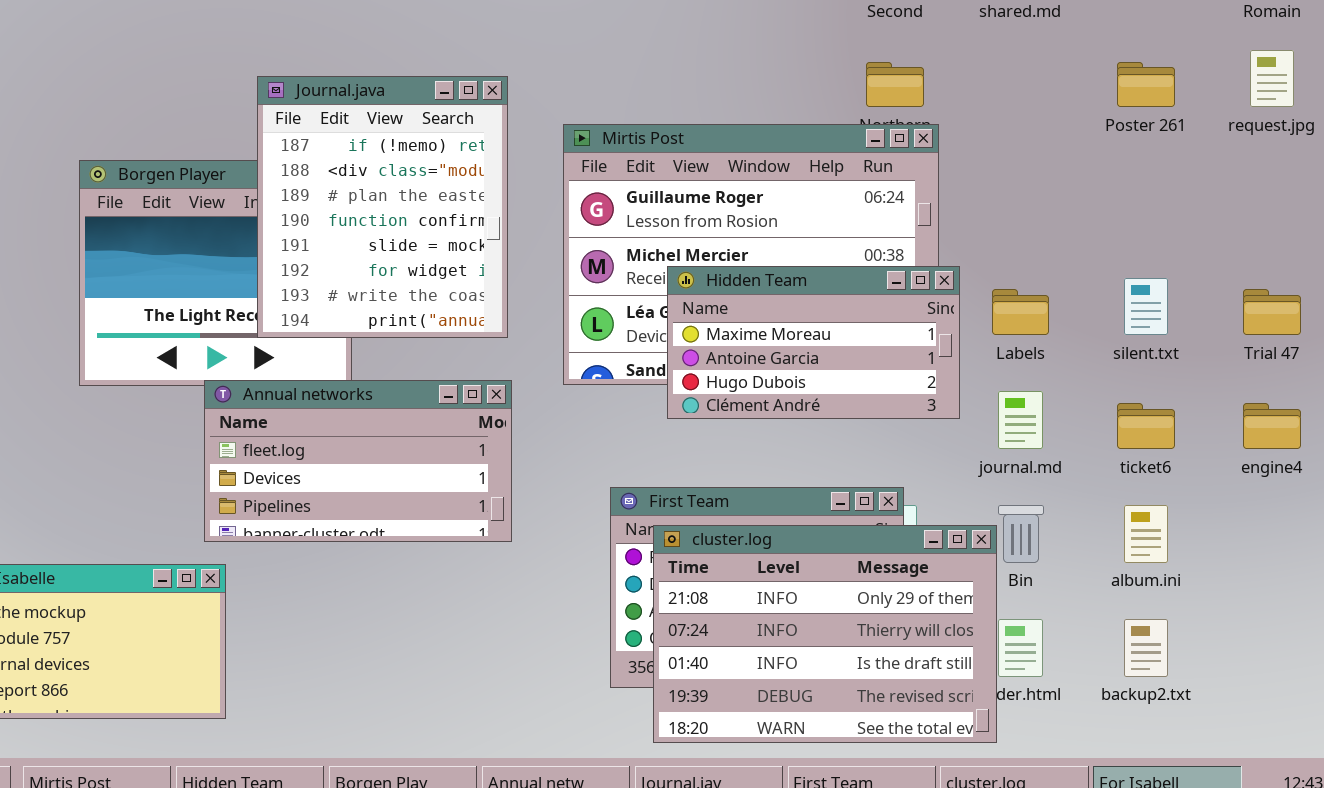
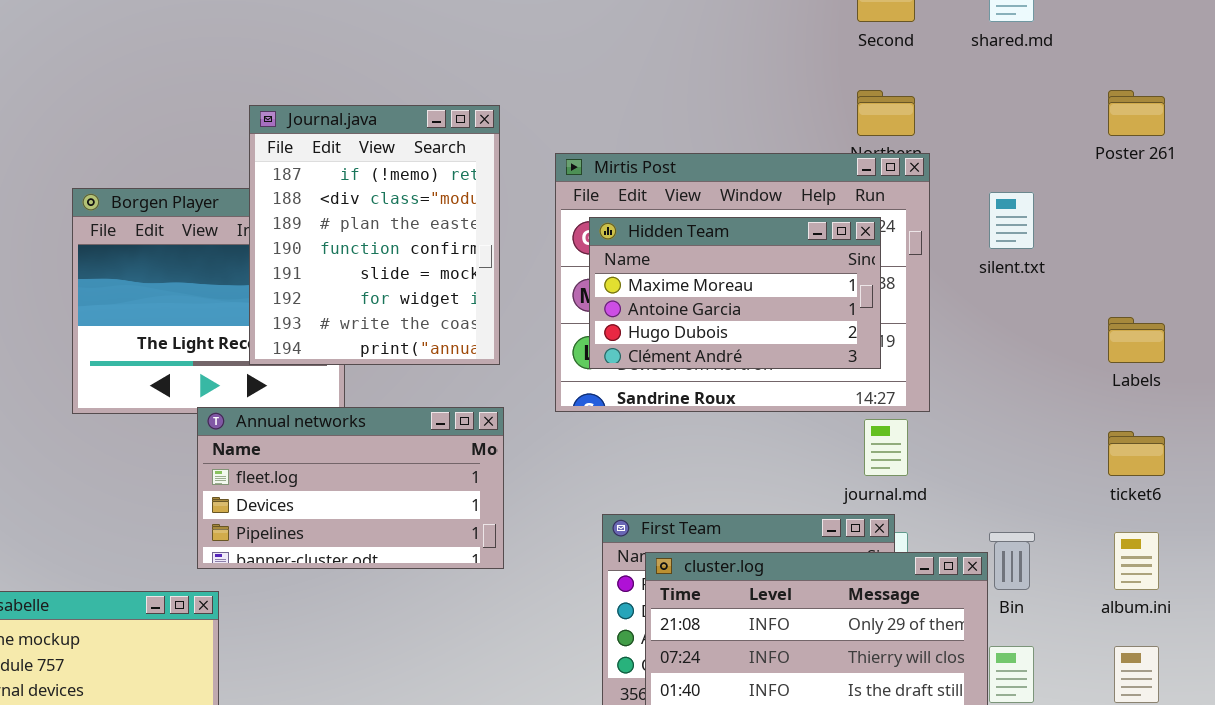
Hidden Team: [667,266,960,419] -> [589,217,881,369], moved
silent.txt: [1124,278,1168,335] -> [989,192,1034,249], moved
Labels: [992,289,1049,335] -> [1108,317,1165,363], moved
journal.md: [998,391,1043,449] -> [864,419,908,476], moved

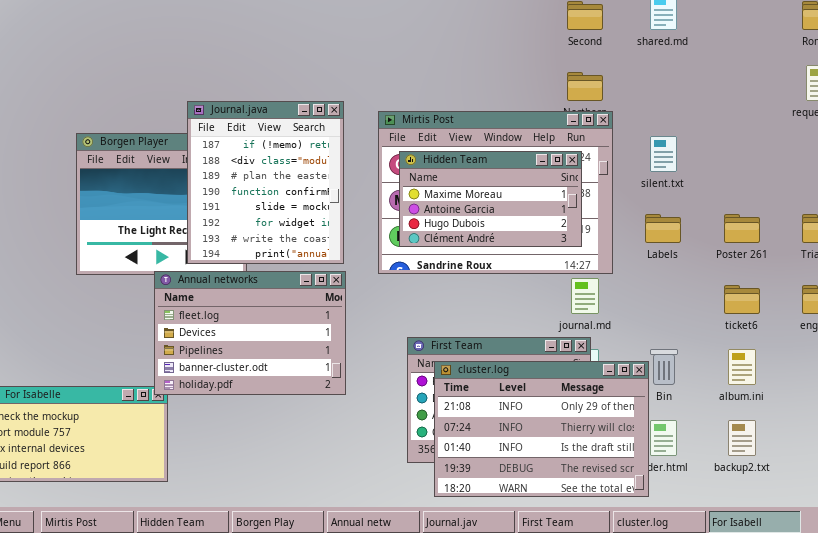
Poster 261: [1108,90,1165,136] -> [724,214,760,243], moved
Journal.java: [249,105,500,365] -> [187,101,344,264], moved
Labels: [1108,317,1165,363] -> [645,214,681,243], moved
Annual networks: [197,407,504,569] -> [154,271,346,395], resized

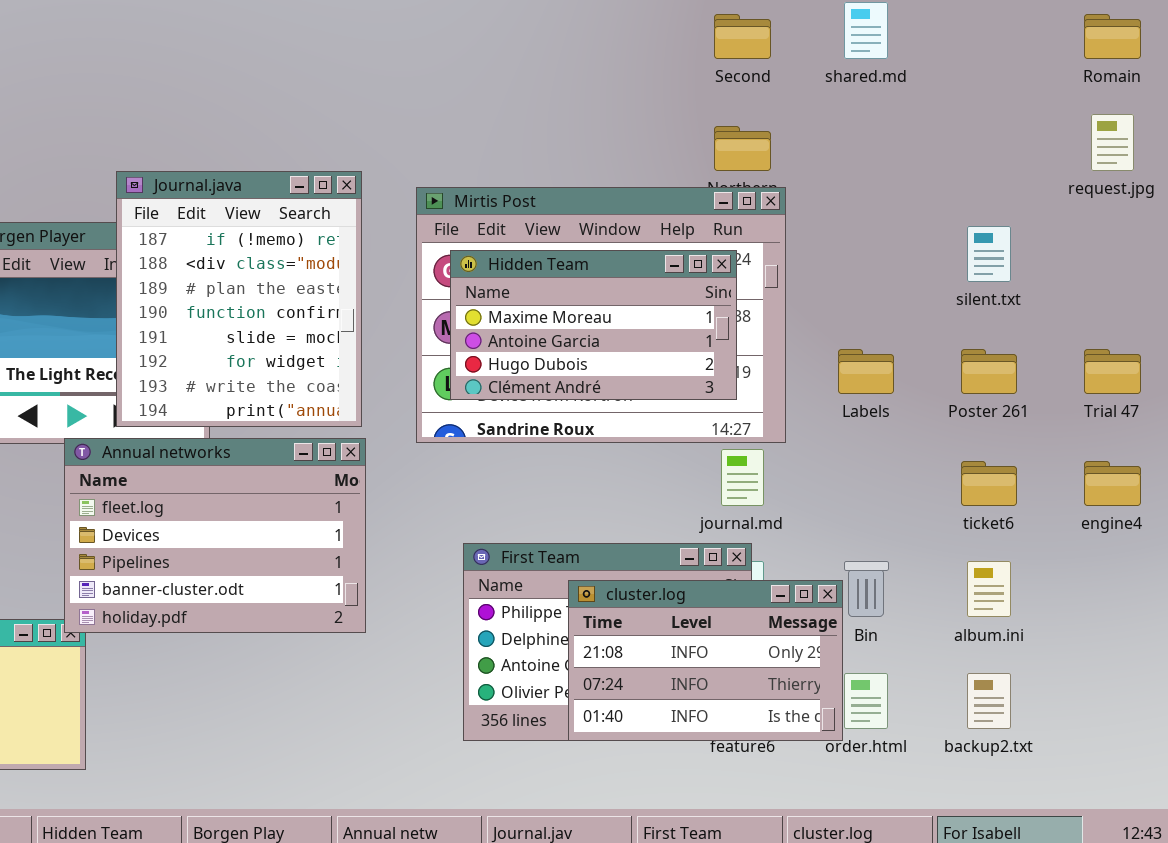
silent.txt: [650,136,677,172] -> [967,226,1011,282], moved
cluster.log: [434,361,649,497] -> [568,580,843,741], resized

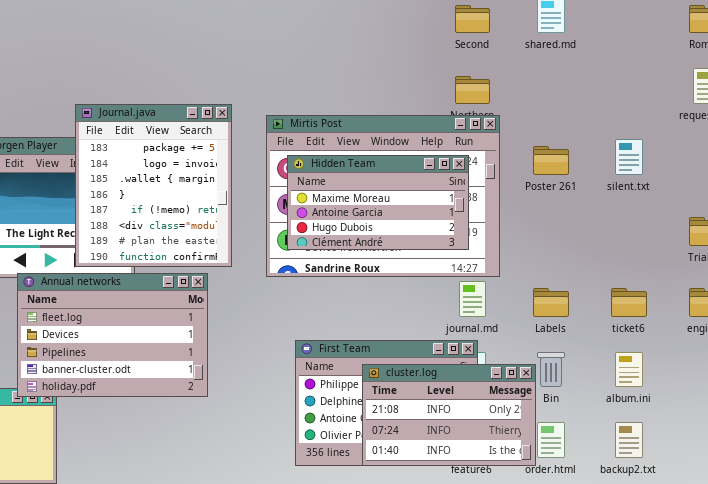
Journal.java: [116,171,362,427] -> [75,104,232,267], scrolled up 4 rows
Labels: [838,349,894,394] -> [533,288,569,317], moved
Poster 261: [961,349,1017,394] -> [533,146,569,175], moved
Annual networks: [64,438,366,633] -> [17,273,208,397], moved

